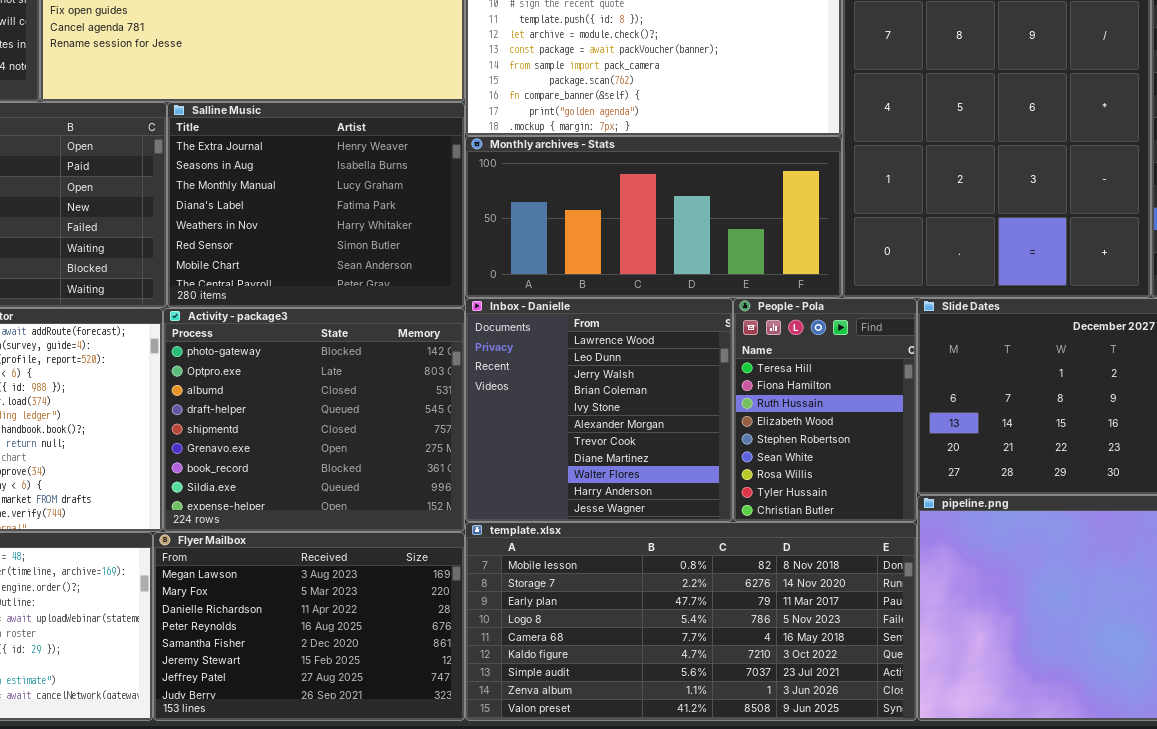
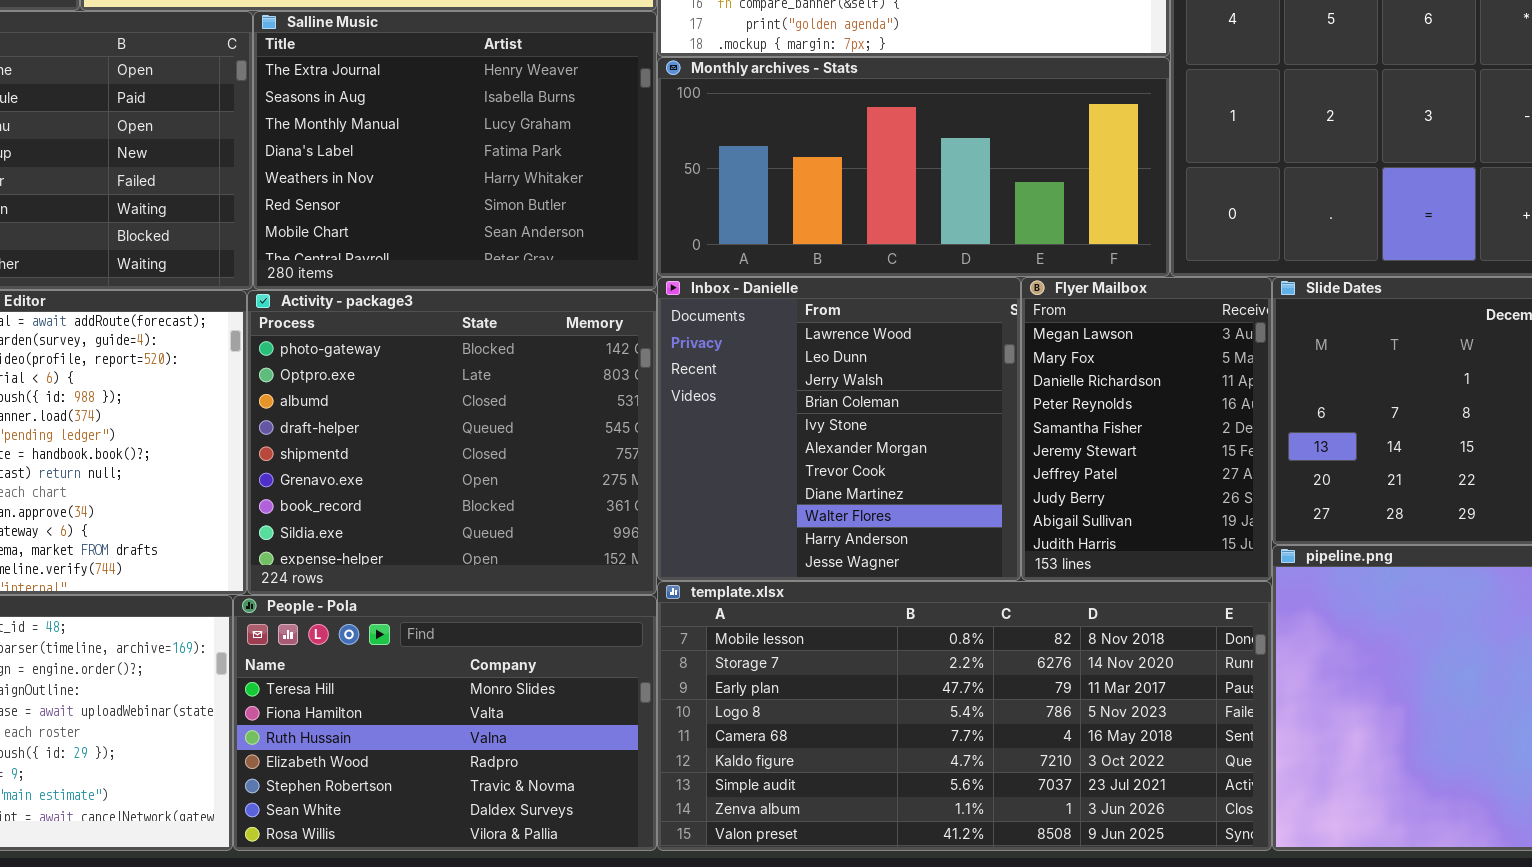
People - Pola: [733,298,917,522] -> [233,595,657,851], moved, resized
Flyer Mailbox: [153,532,465,721] -> [1021,277,1272,581], moved, resized

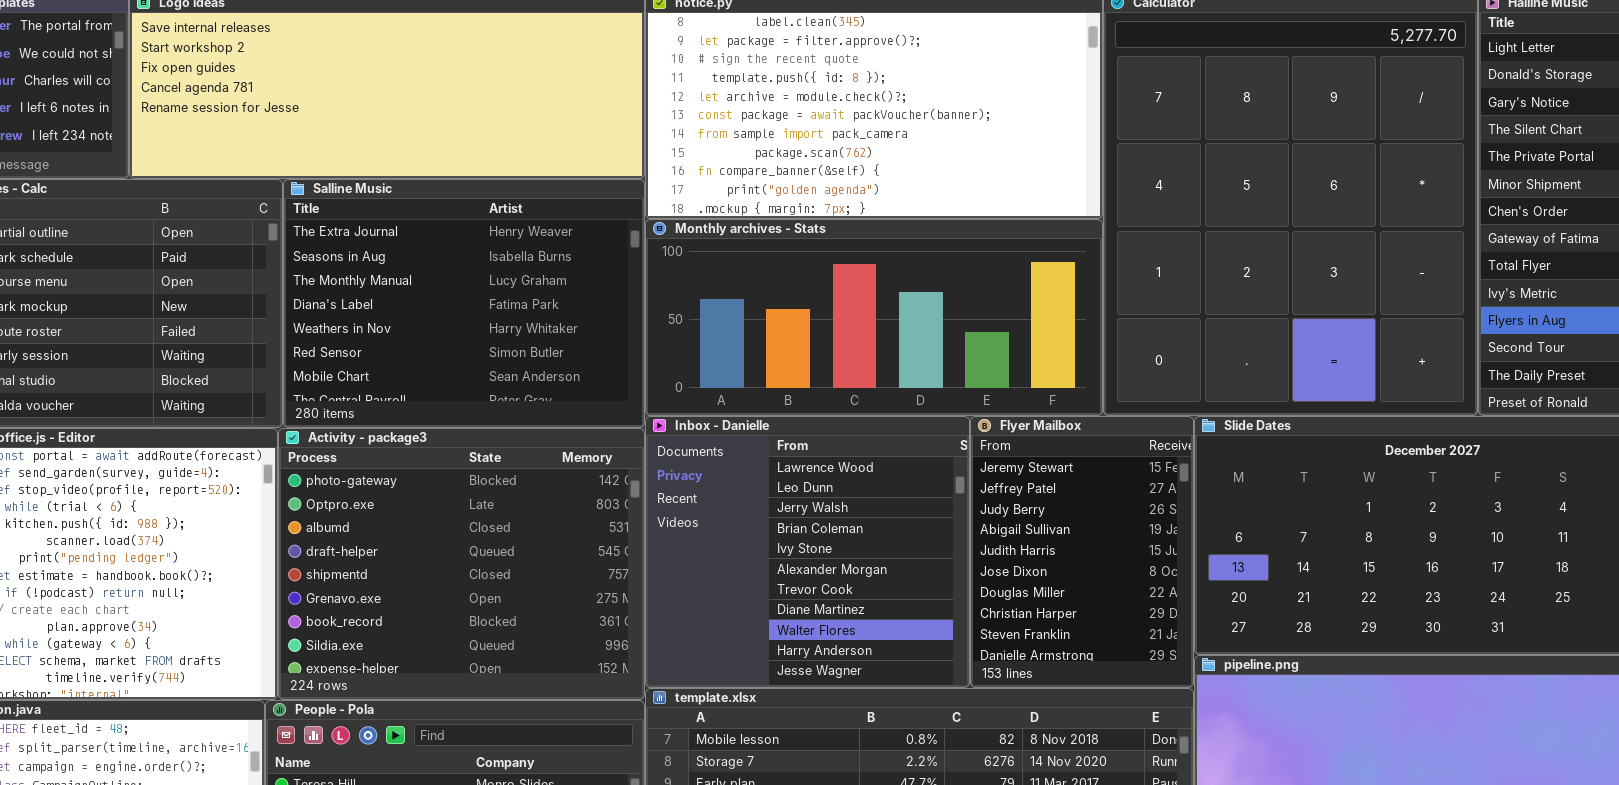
Flyer Mailbox: [1021,277,1272,581] -> [970,416,1194,688], scrolled down 5 rows

